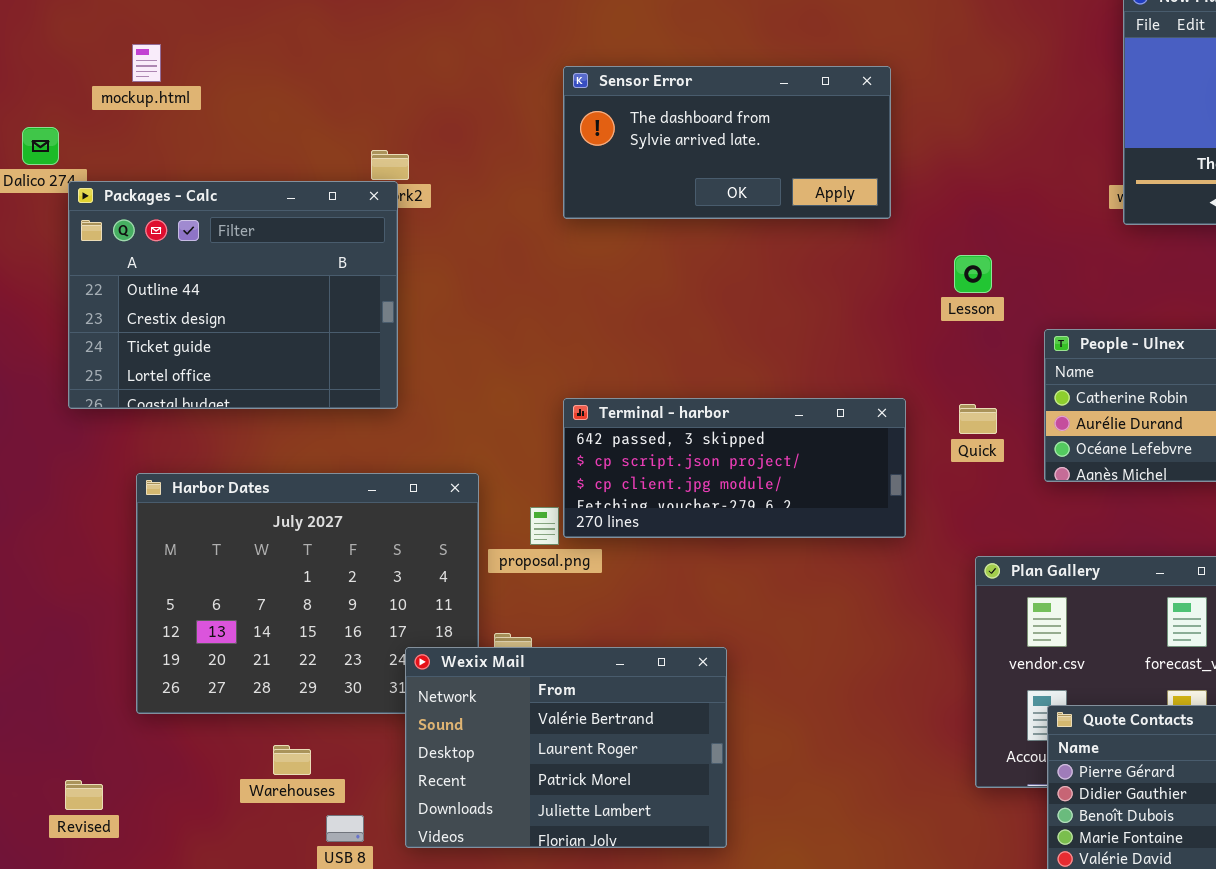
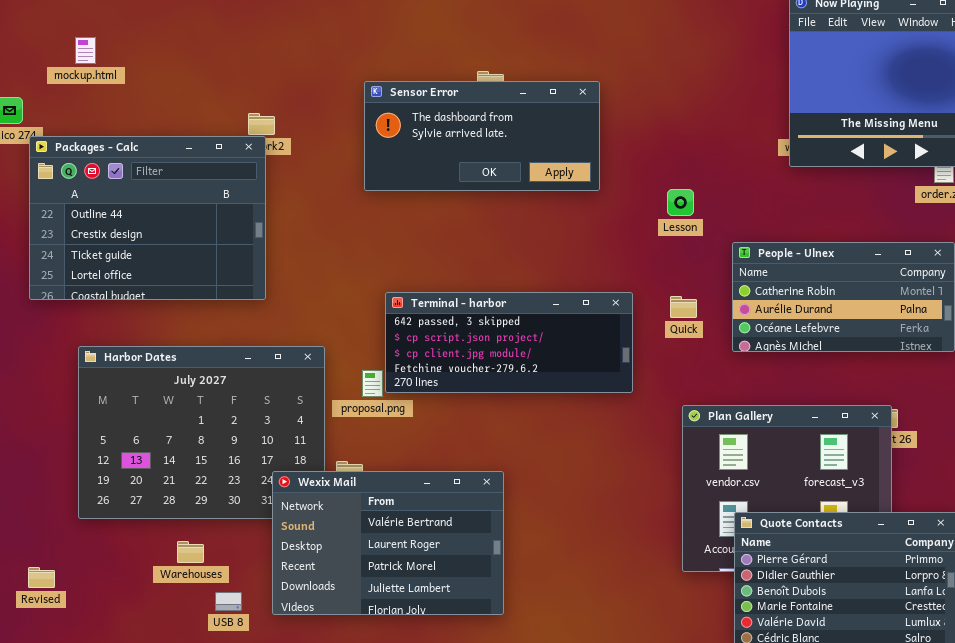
Sensor Error: [563,66,891,219] -> [364,81,600,191], moved

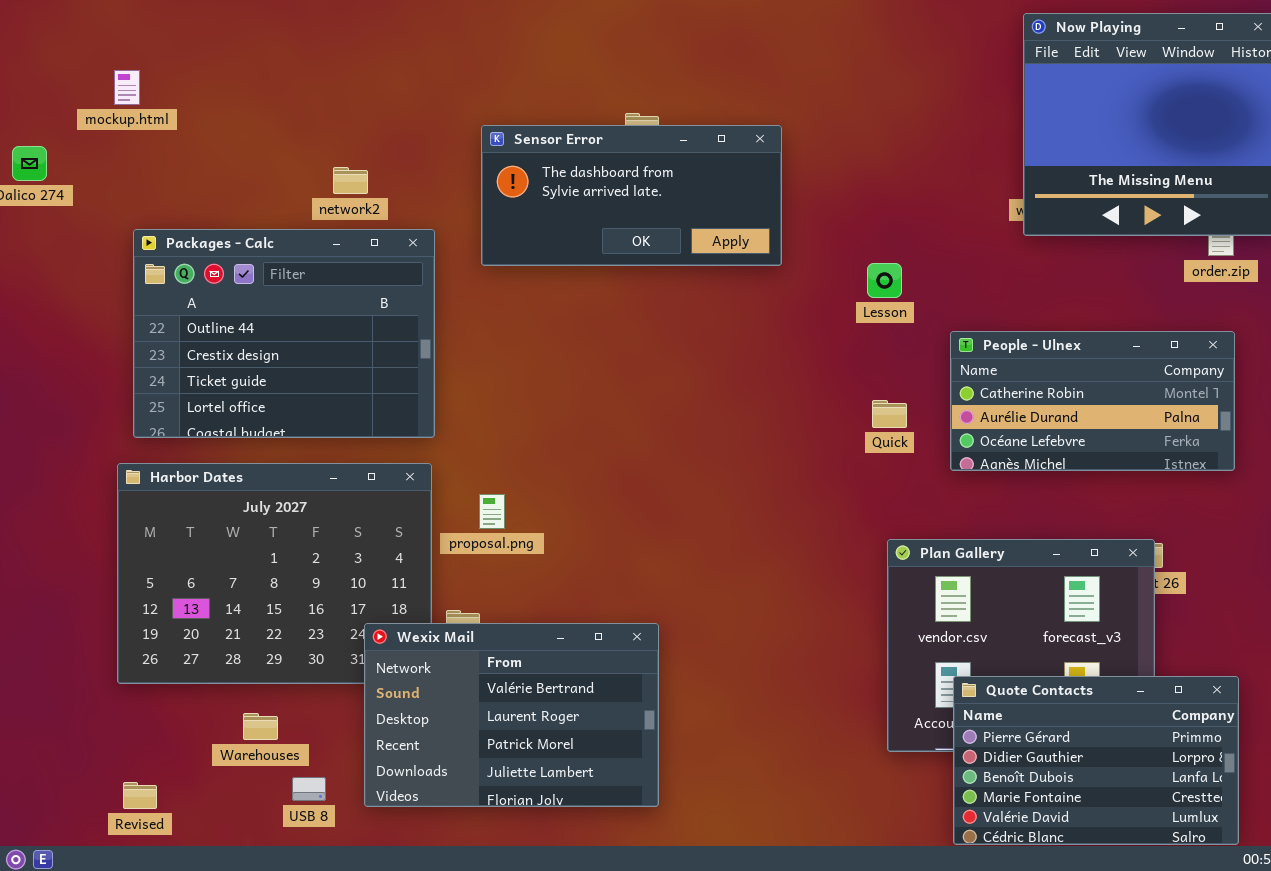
Packages - Calc: [29,136,266,300] -> [133,229,435,438], moved
Terminal - harbor: [385,292,633,393] -> none, closed
Revised: [28,567,55,588] -> [123,782,157,809], moved

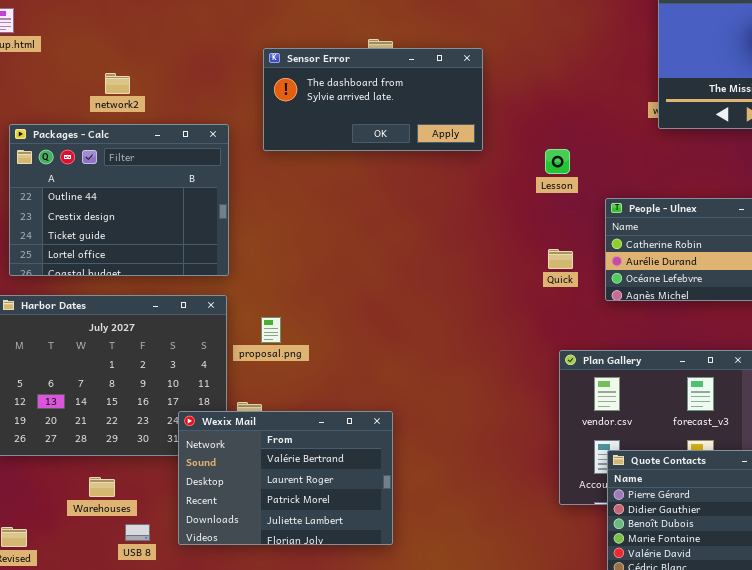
network2: [333,167,368,194] -> [105,73,130,94], moved

